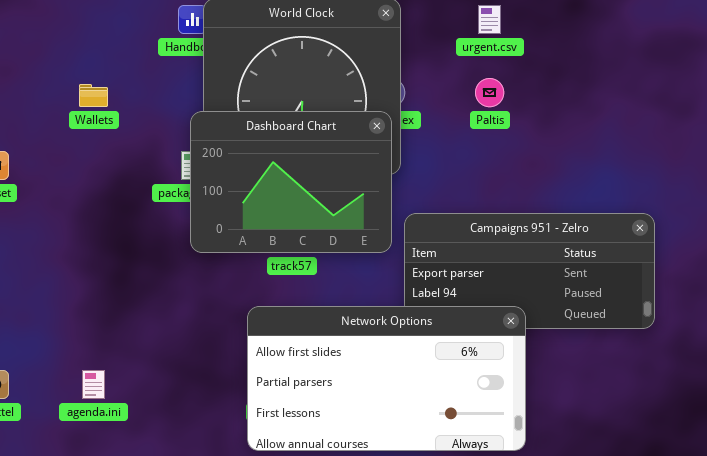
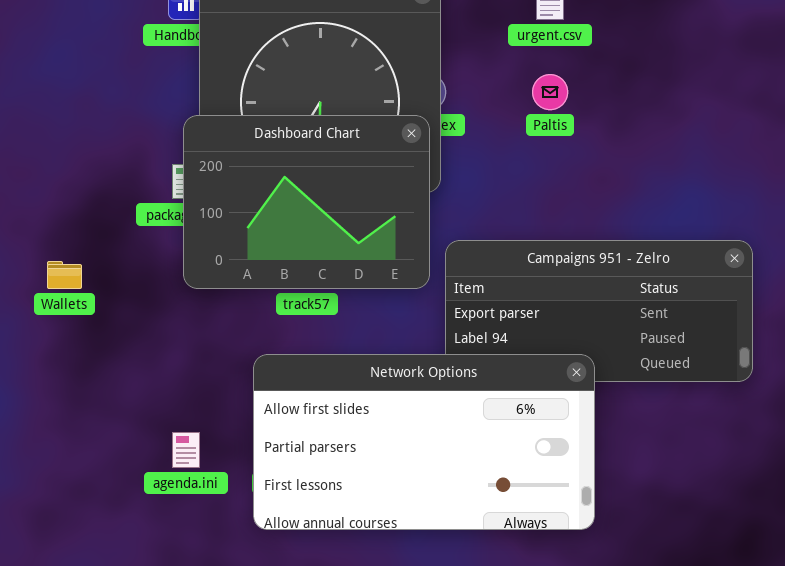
Wallets: [79,84,108,107] -> [47,261,82,289], moved
agenda.ini: [82,370,105,399] -> [172,432,200,468], moved

